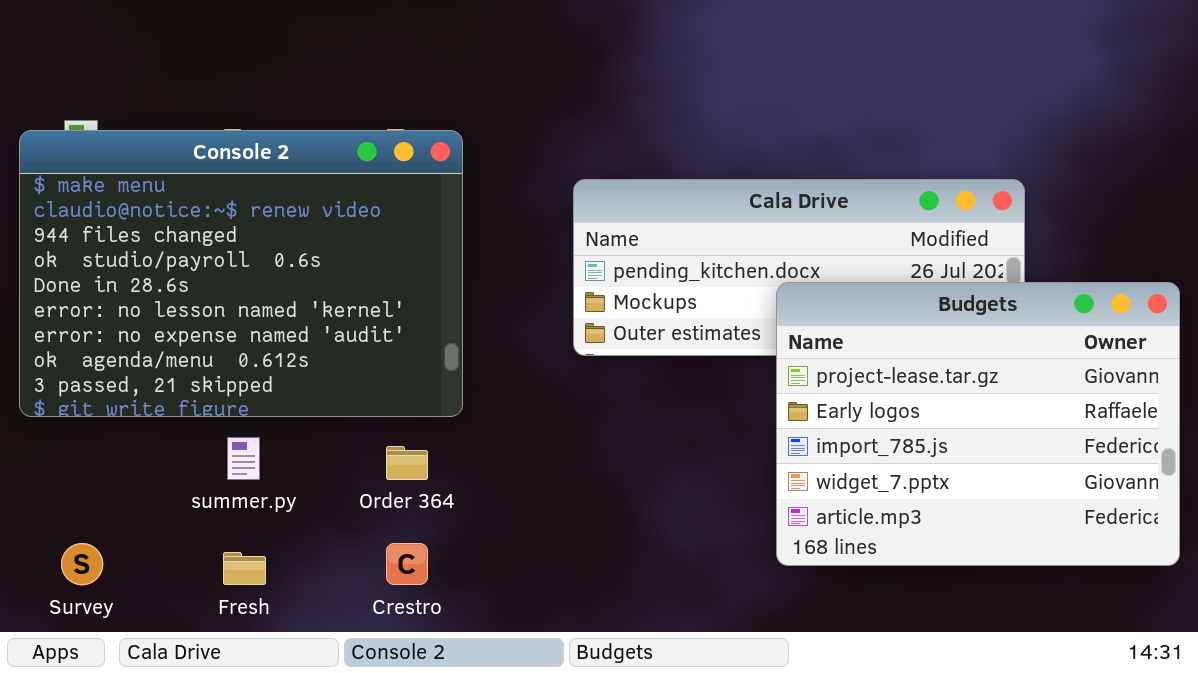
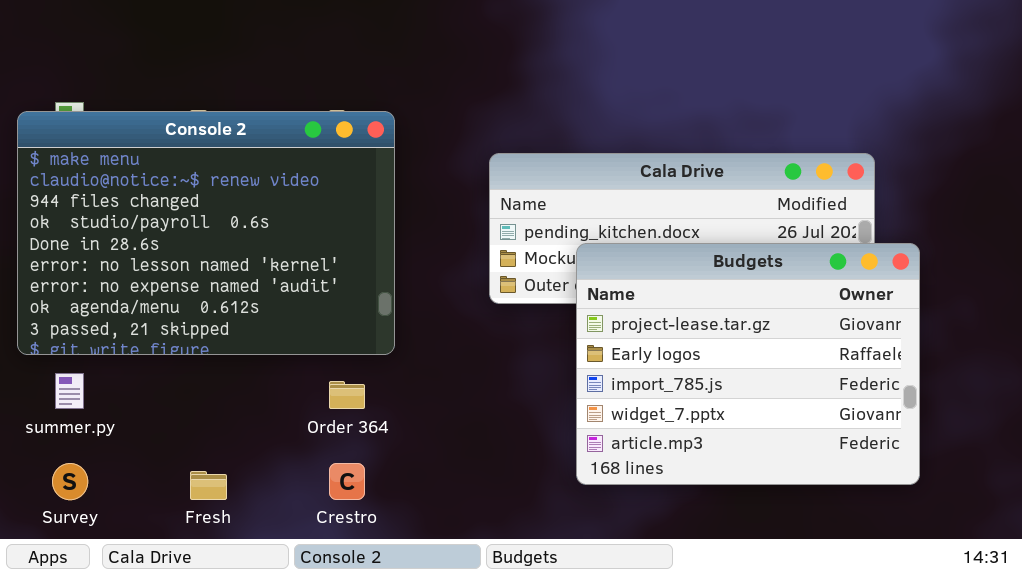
Budgets: [776,282,1180,566] -> [576,243,920,485], moved
summer.py: [227,437,260,480] -> [55,373,84,409], moved

